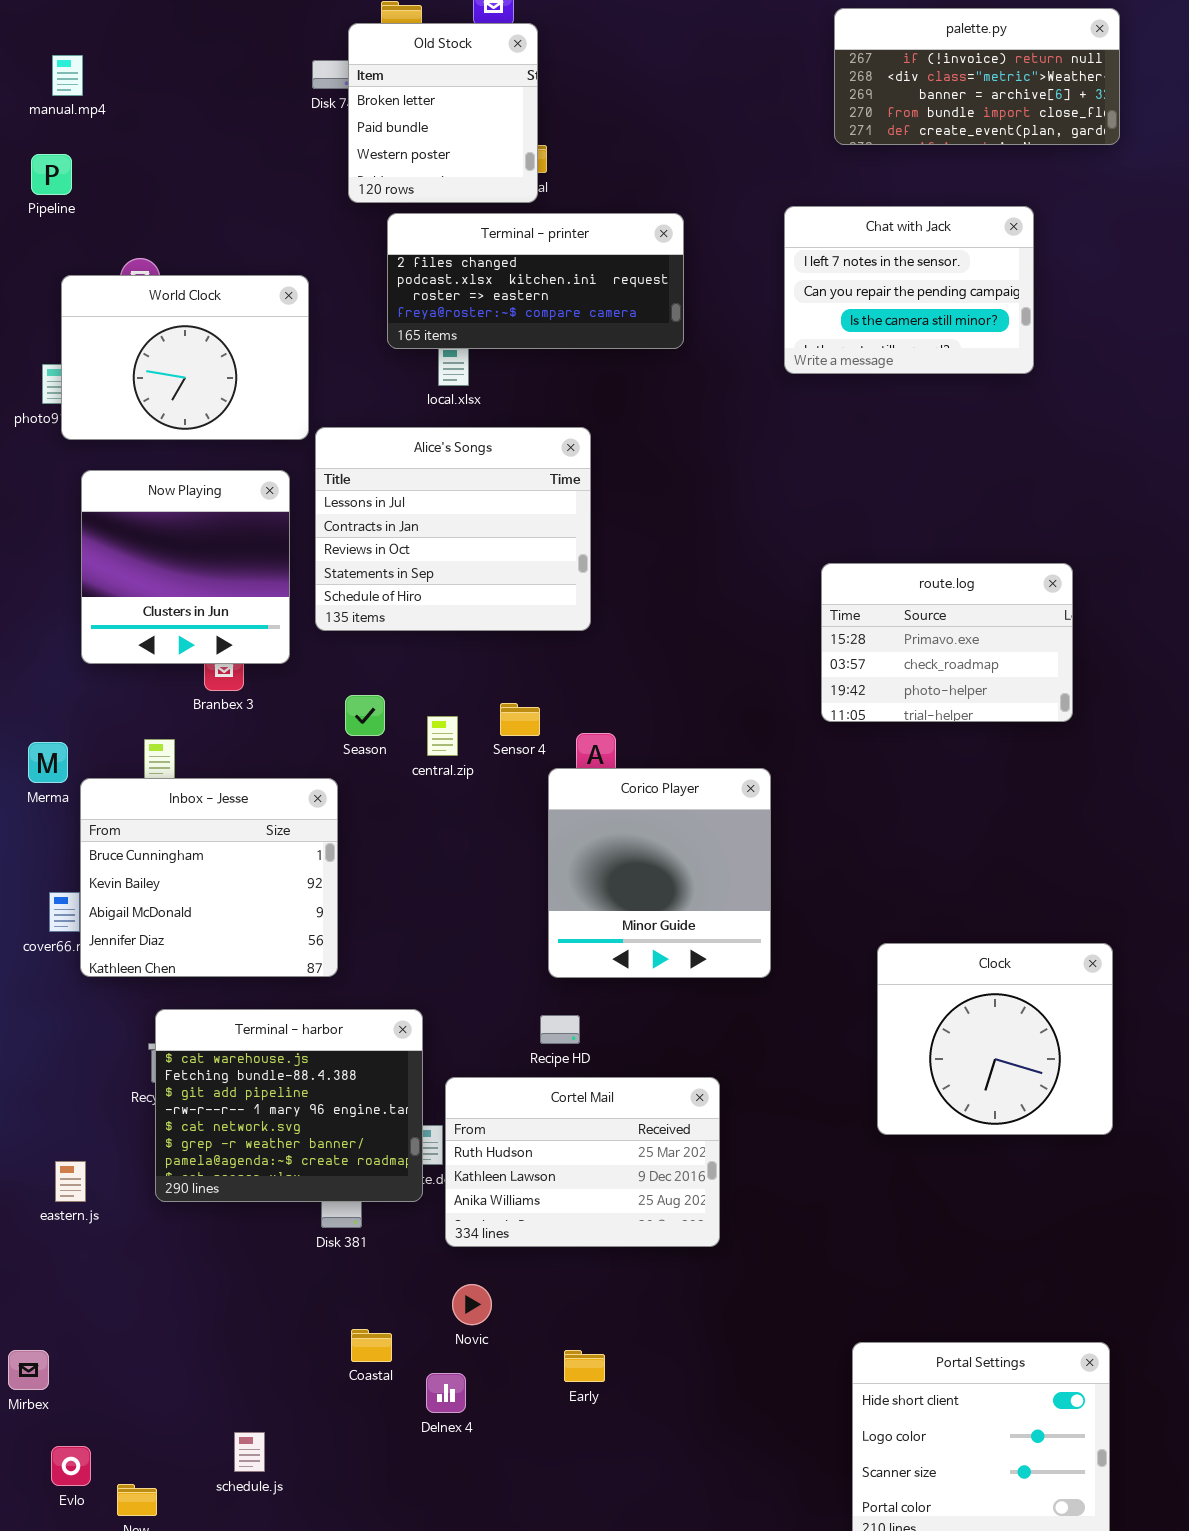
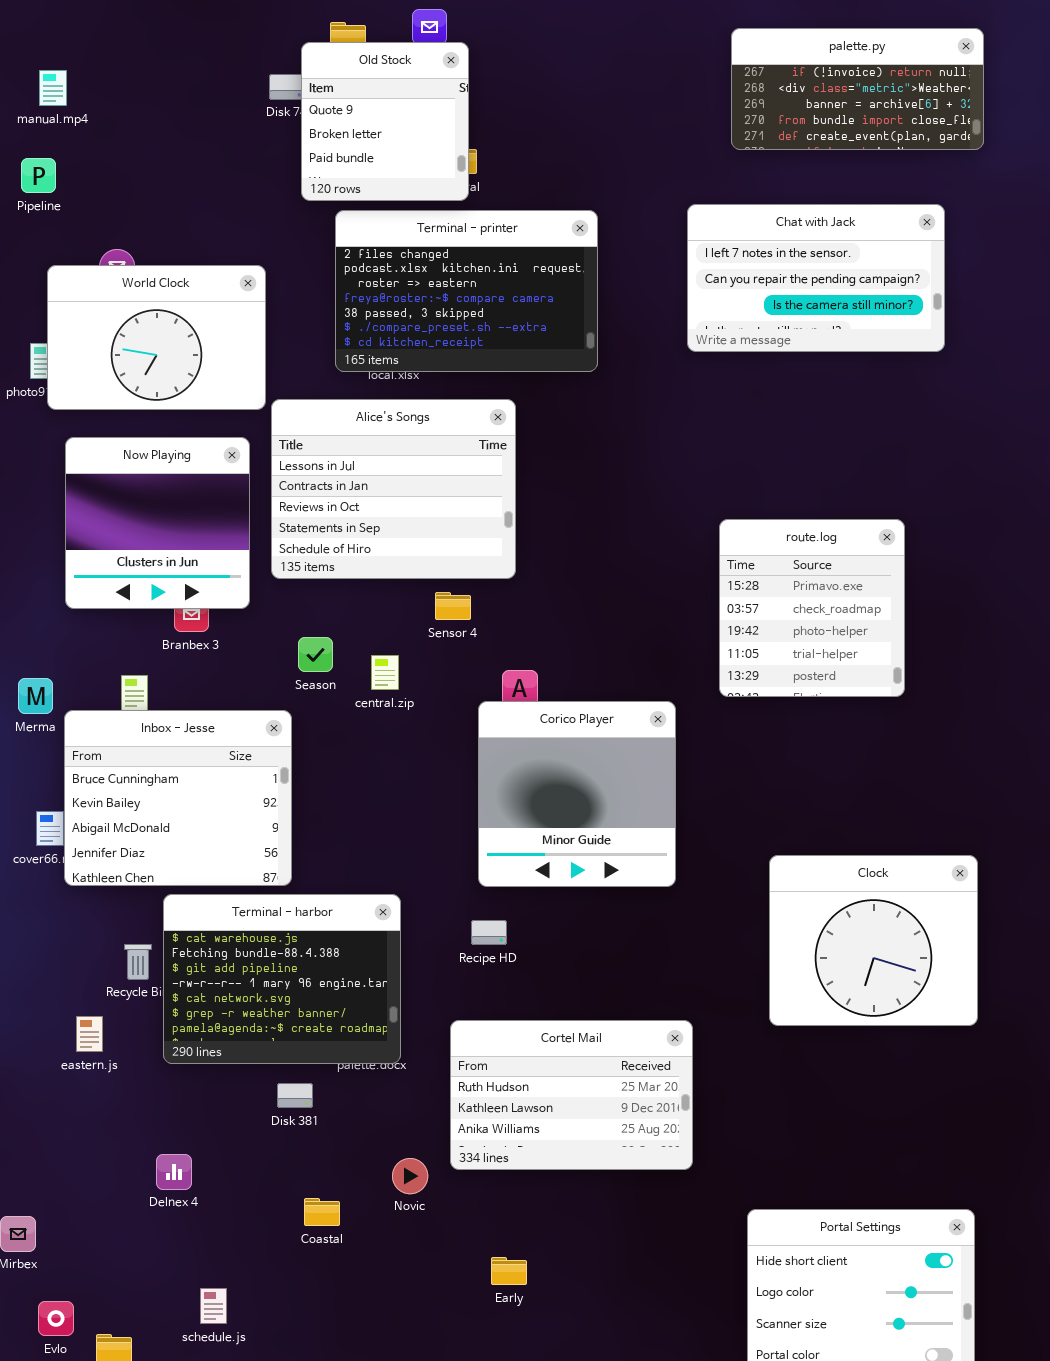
Old Stock: [348,23,538,203] -> [301,42,469,201], scrolled up 1 row
Chat with Jack: [784,206,1034,374] -> [687,204,945,352], resized
Terminal - printer: [387,213,684,349] -> [335,210,598,372], resized
route.log: [821,563,1073,722] -> [719,519,905,697], resized
Sensor 4: [500,703,540,736] -> [435,592,471,620], moved
Terminal - harbor: [155,1009,423,1202] -> [163,894,401,1064], moved
Cortel Mail: [445,1077,720,1247] -> [450,1020,693,1170], moved
eastern.js: [55,1161,86,1202] -> [76,1016,103,1052], moved
Early: [564,1350,605,1382] -> [491,1257,527,1285], moved
Delnex 4: [426,1373,466,1413] -> [156,1154,192,1190], moved

